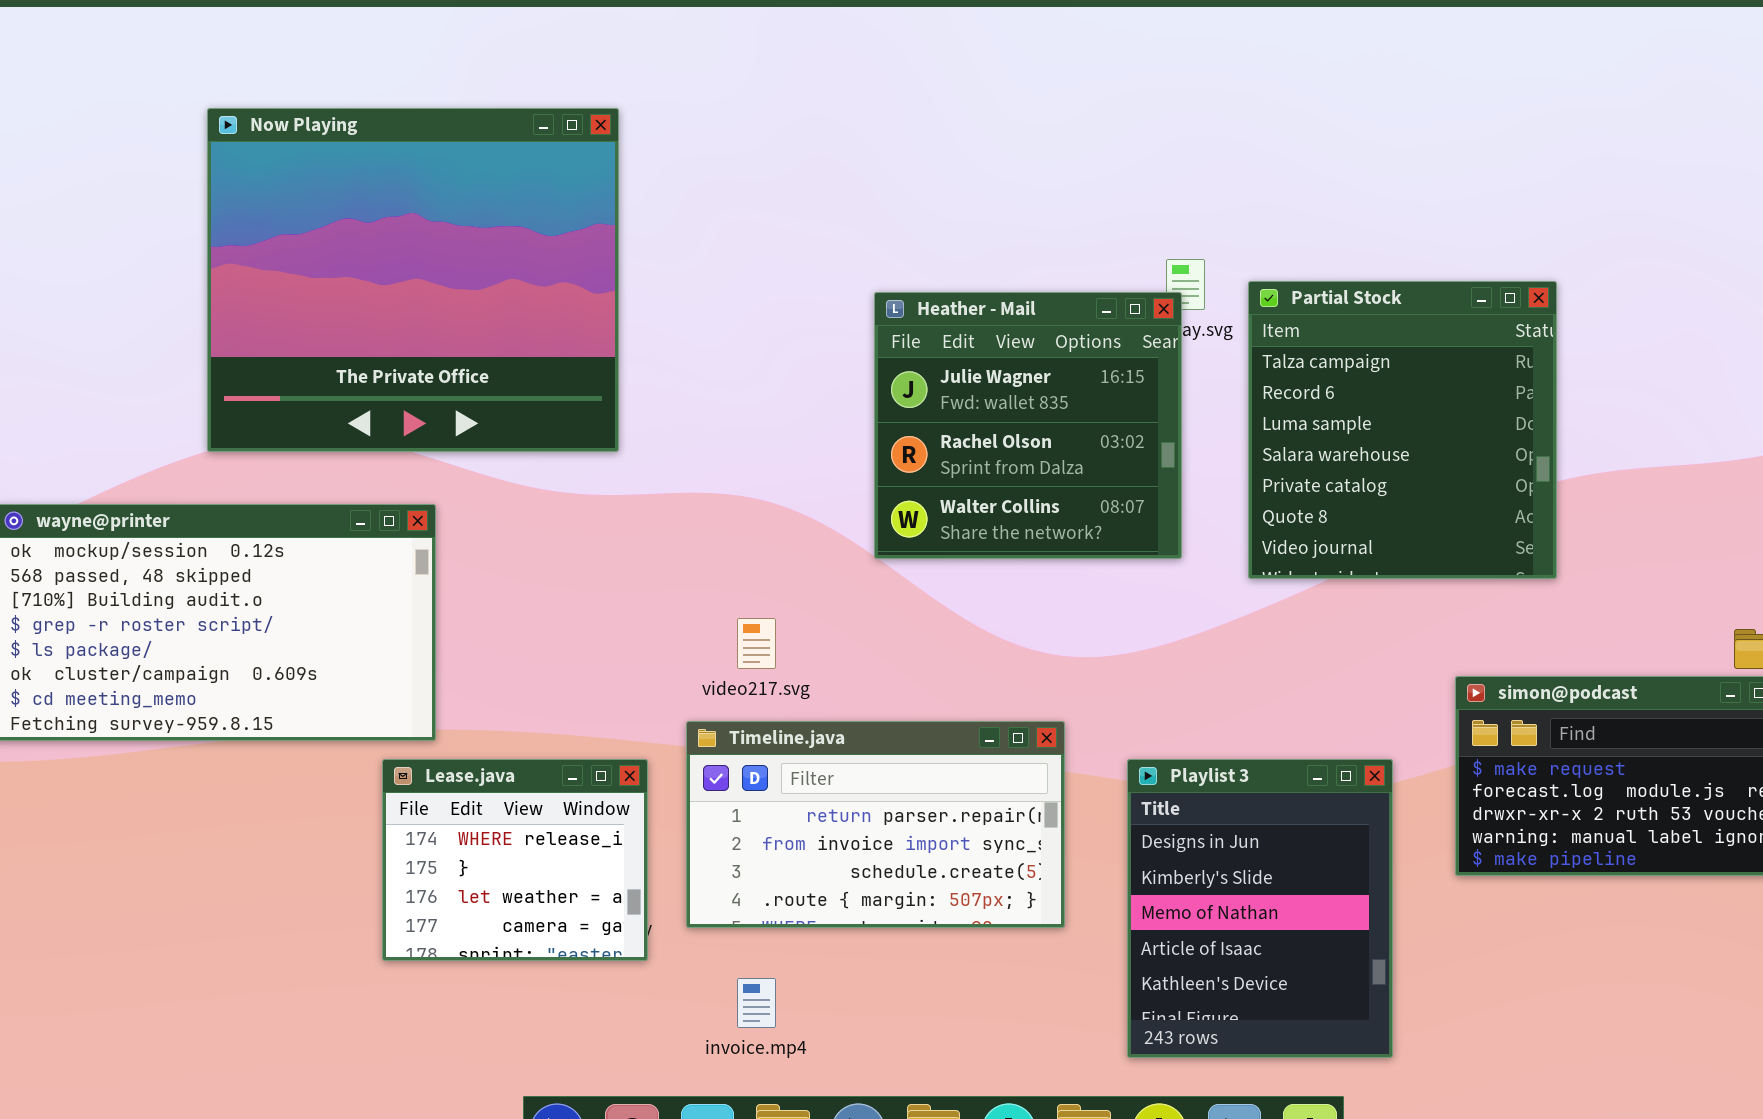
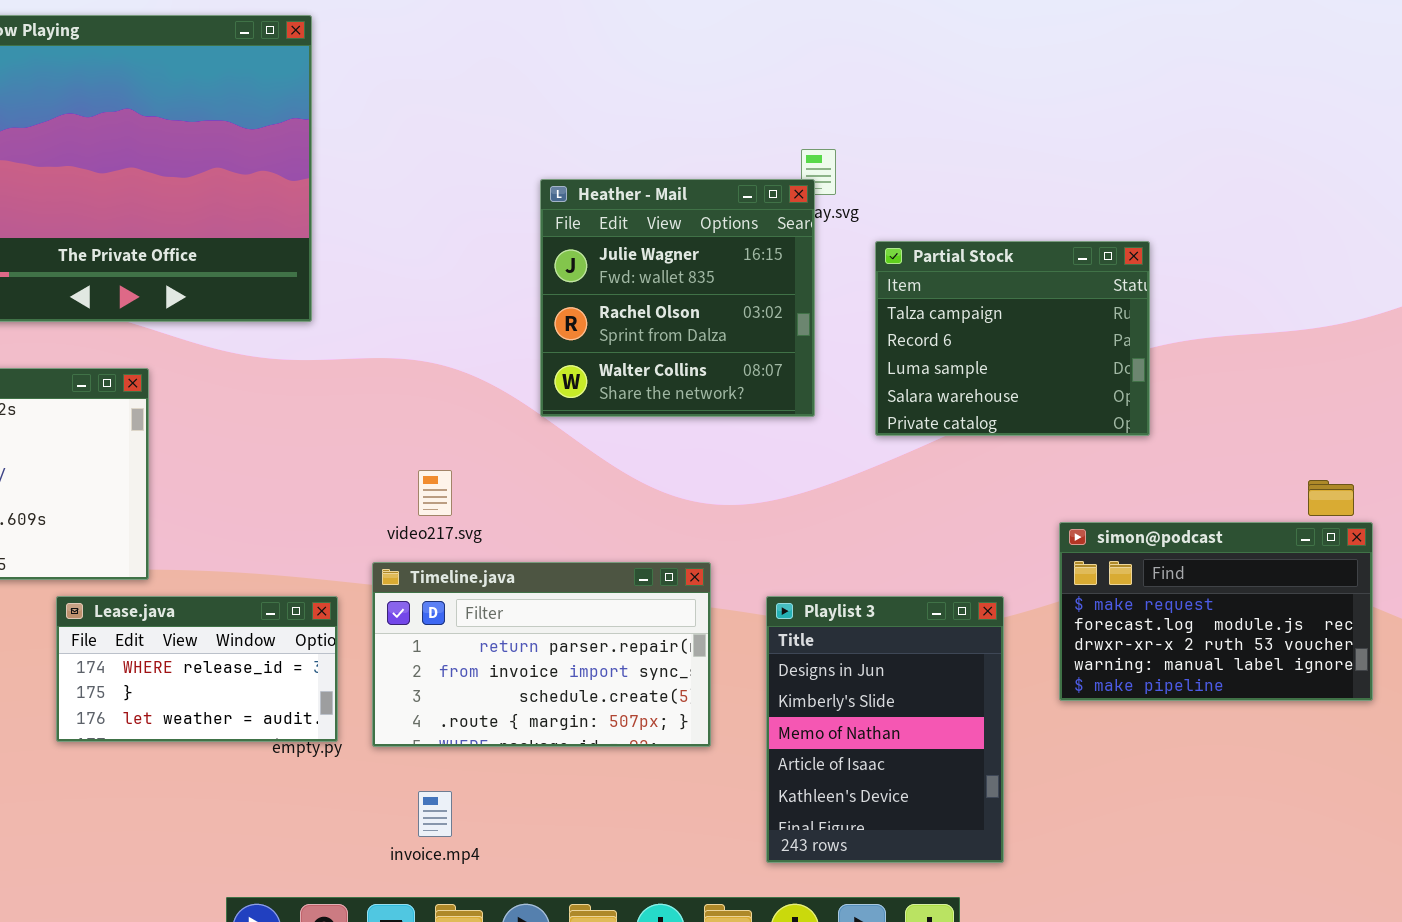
Partial Stock: [1248,281,1557,579] -> [875,241,1150,436], resized
Lease.java: [382,759,648,961] -> [56,596,338,742], resized

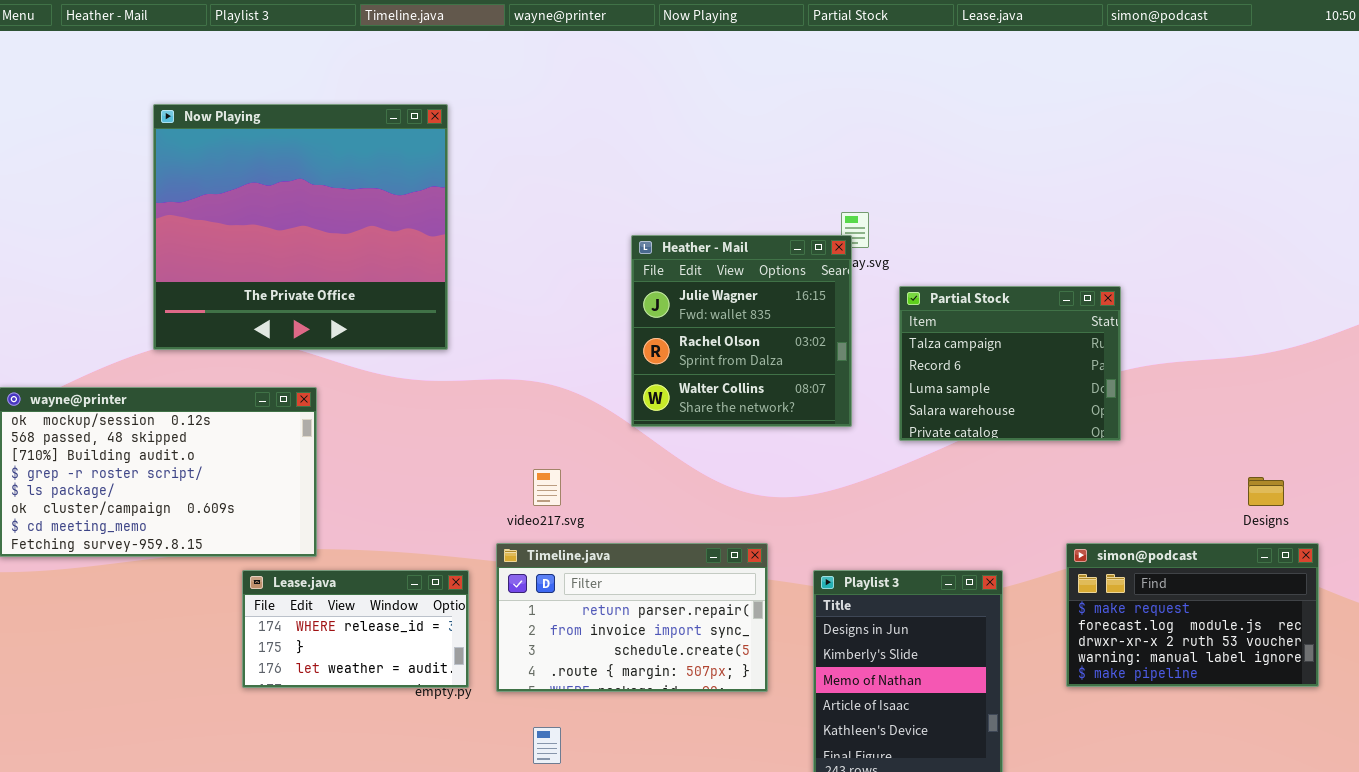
simon@podcast: [1059,522,1373,701] -> [1066,543,1319,687], moved

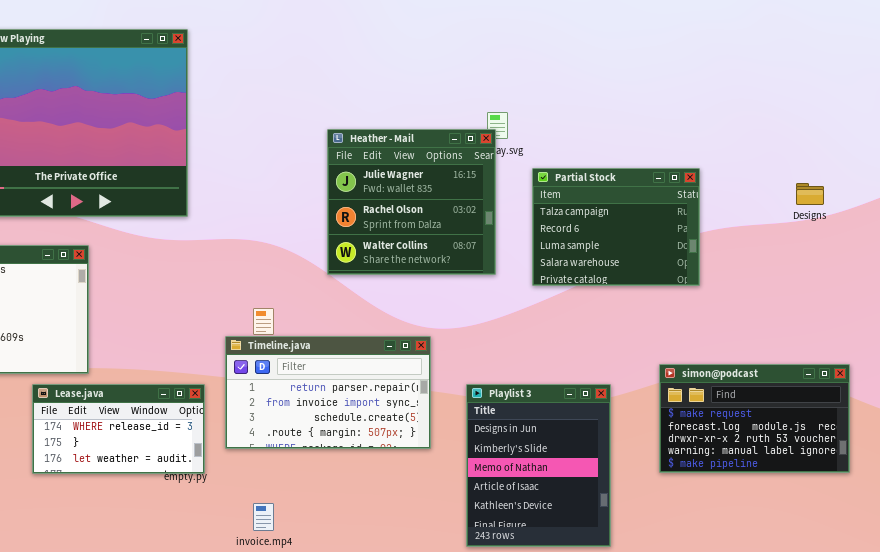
Designs: [1248,477,1284,506] -> [796,183,824,205], moved
Timeline.java: [496,543,768,692] -> [225,336,431,449], moved

